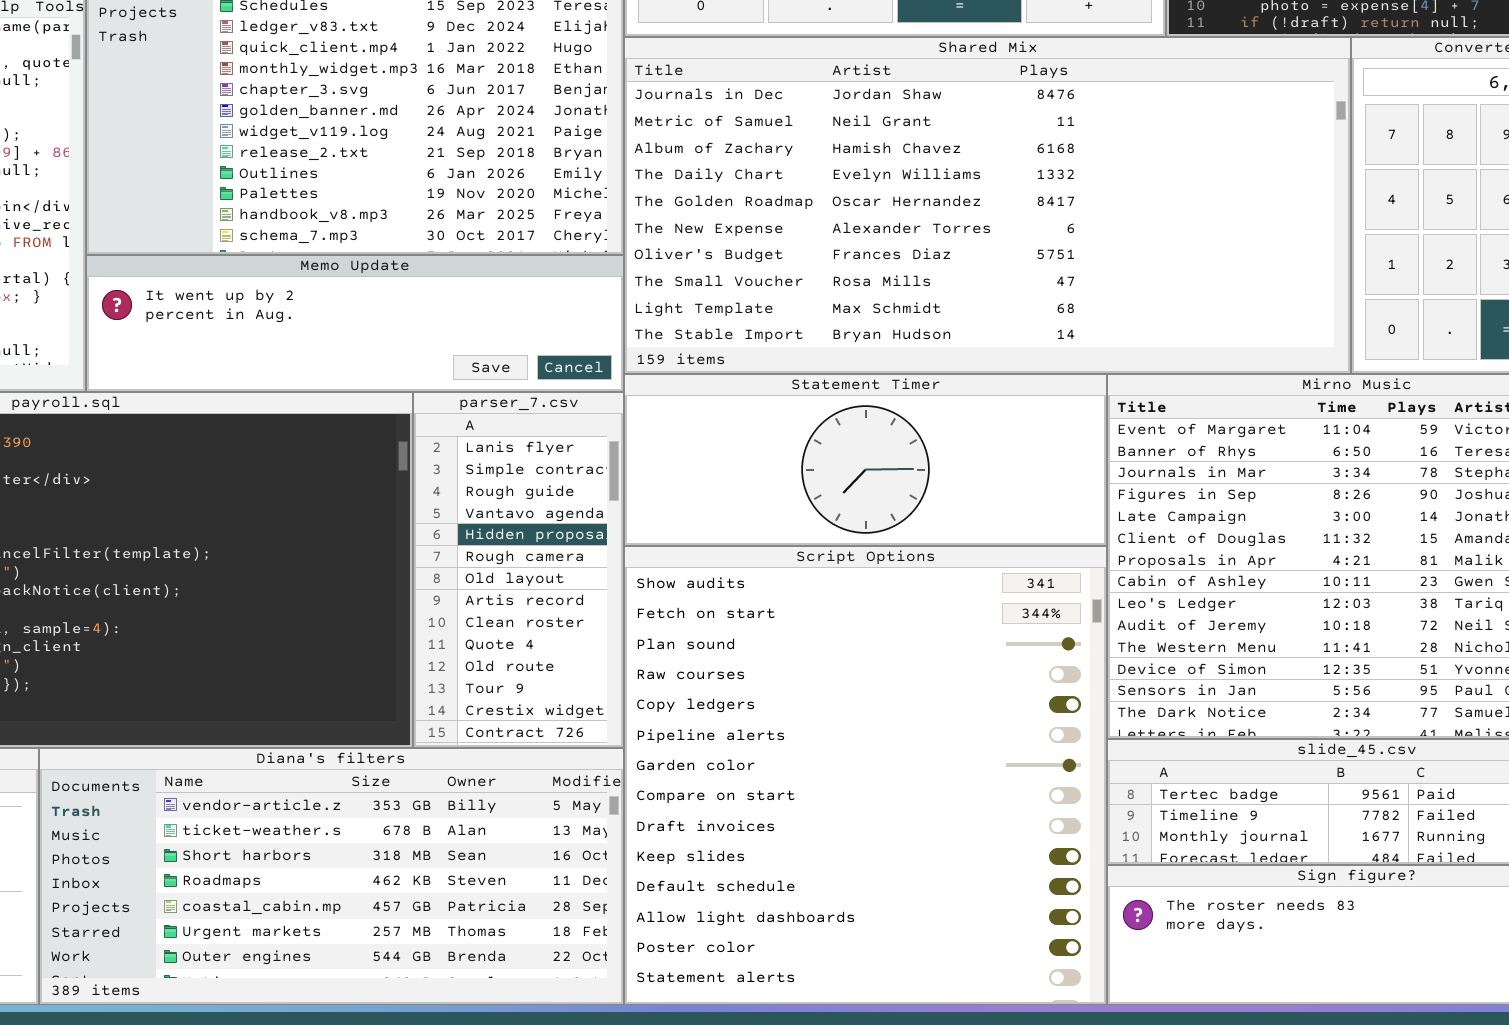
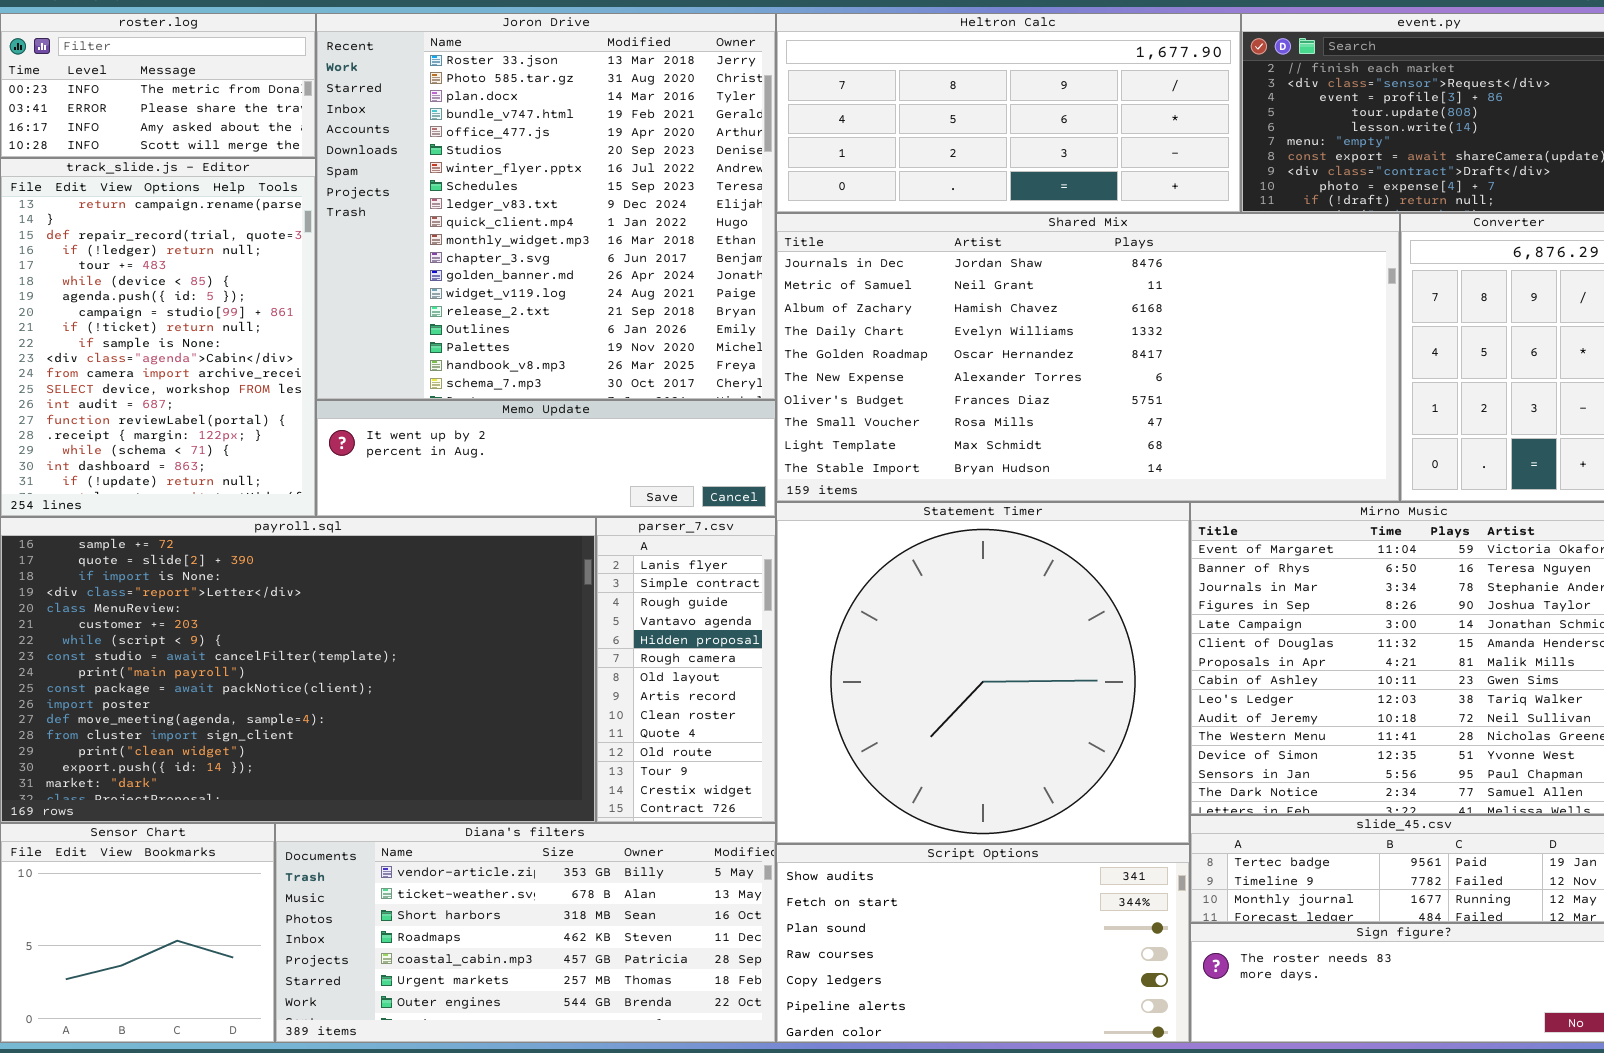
Statement Timer: [624,374,1107,546] -> [776,502,1190,844], resized
Script Options: [624,546,1107,1005] -> [776,844,1190,1043], resized

